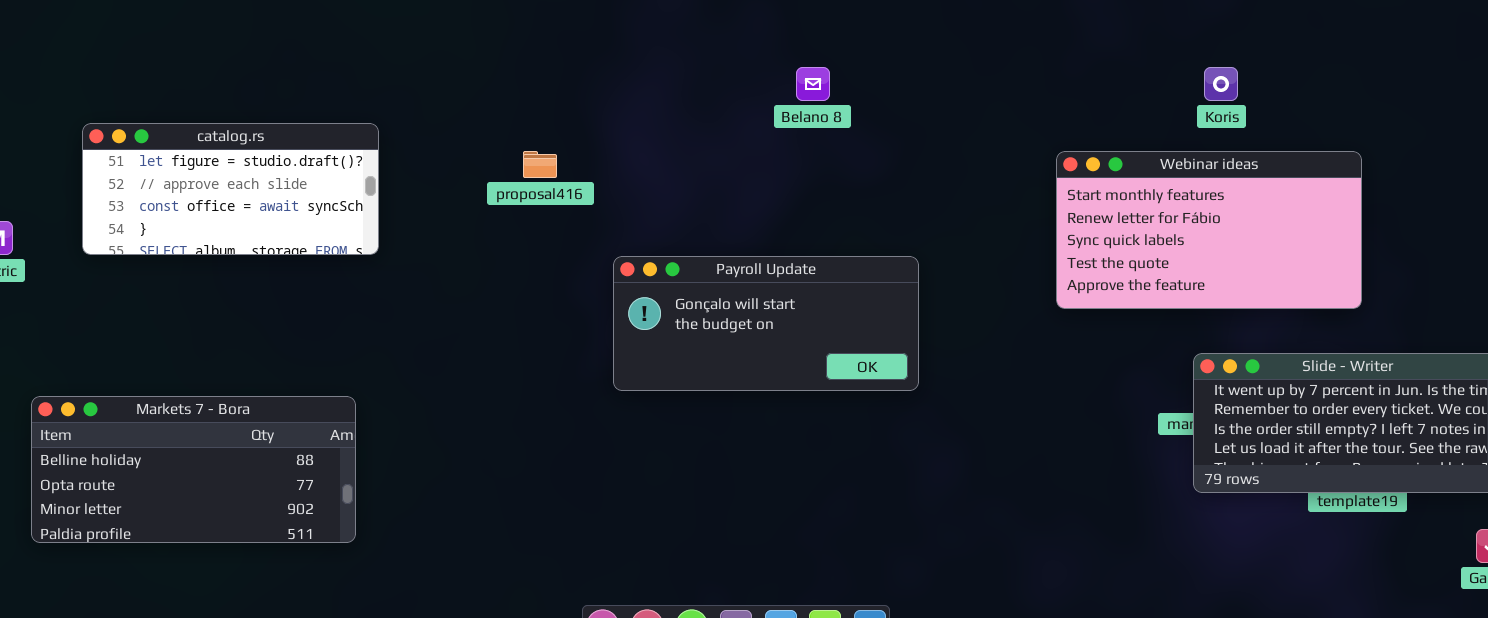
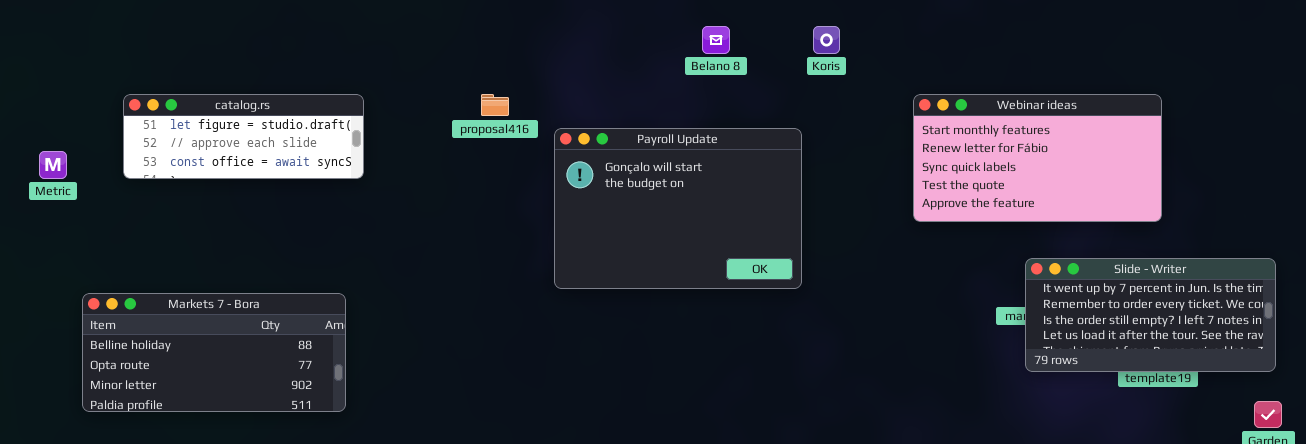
Koris: [1204,67,1238,101] -> [813,26,840,54], moved
catalog.rs: [82,123,379,255] -> [123,94,364,179], resized
Payroll Update: [613,256,919,391] -> [554,128,802,289], resized

